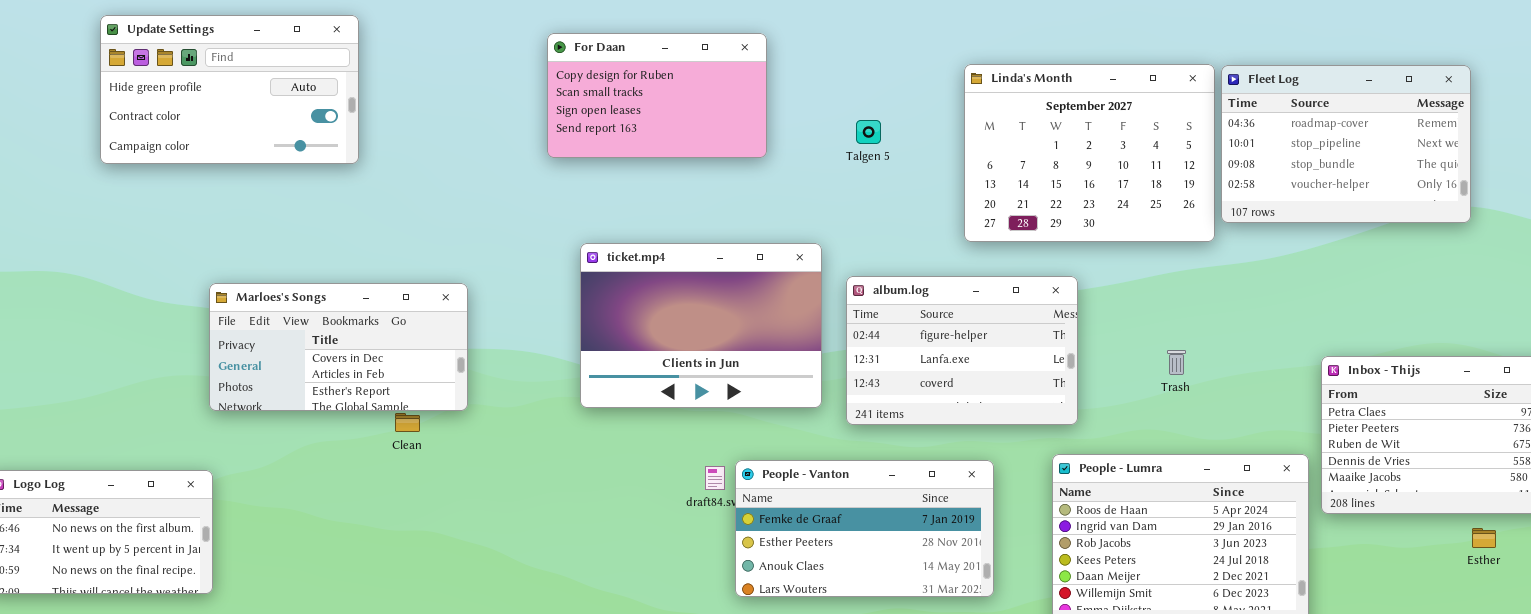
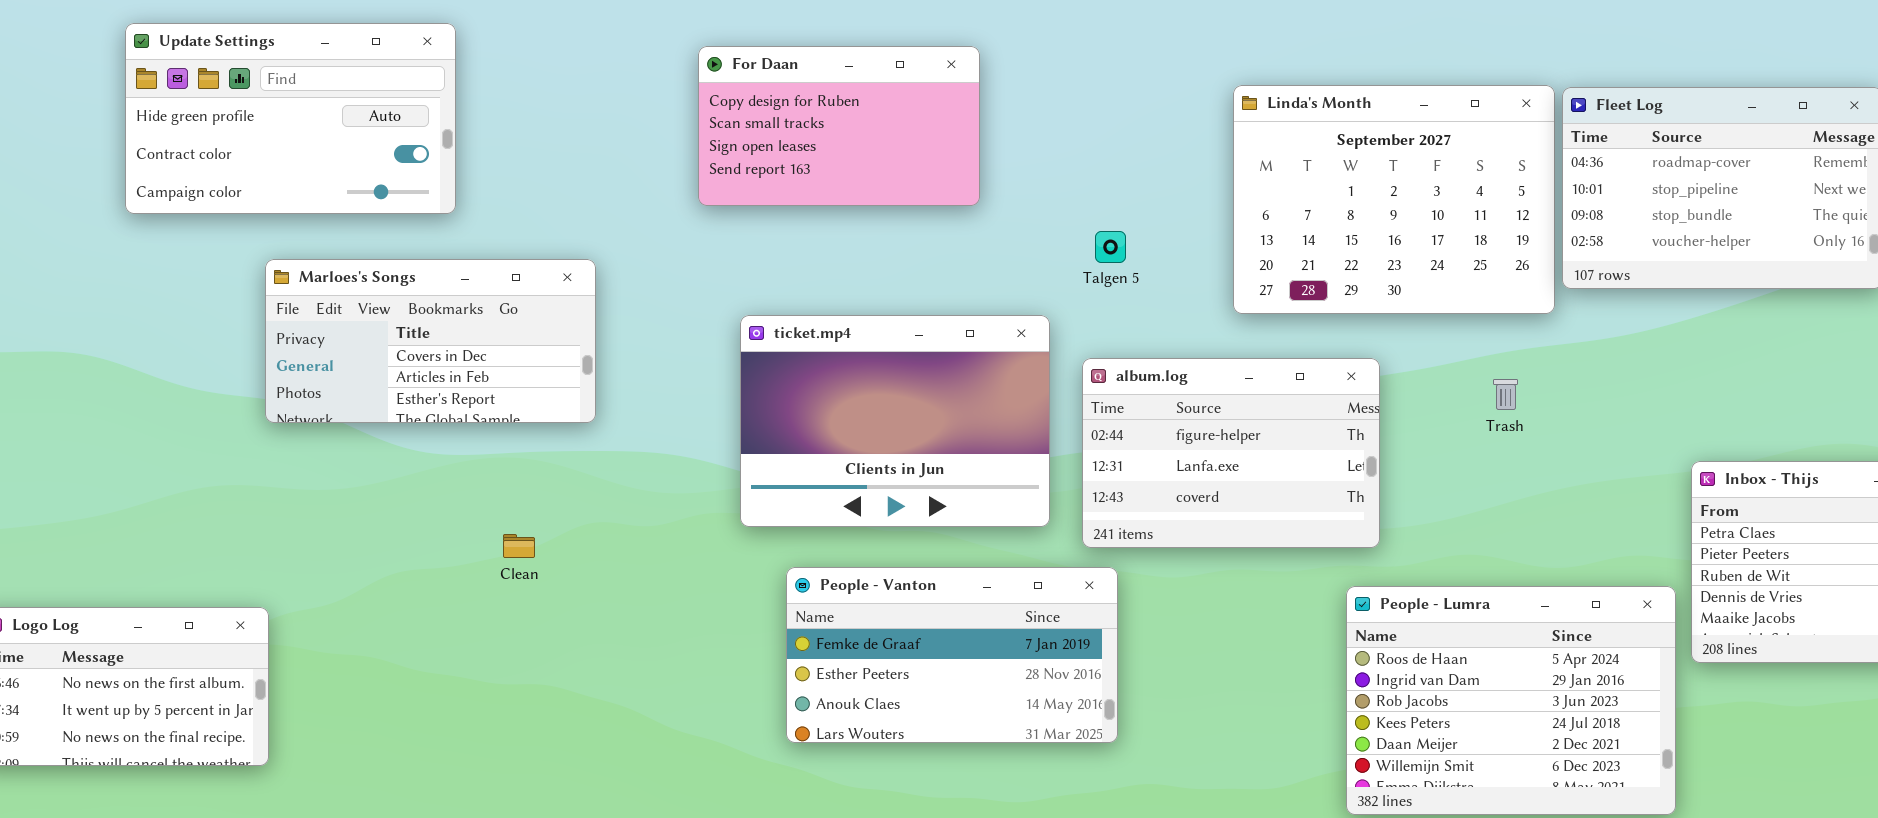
Talgen 5: [856,120,881,144] -> [1095,231,1126,263], moved
Marloes's Songs: [209,283,468,411] -> [265,259,596,423], moved
Trash: [1167,350,1186,375] -> [1493,379,1518,410], moved
People - Vanton: [735,460,994,597] -> [786,567,1118,743], moved

